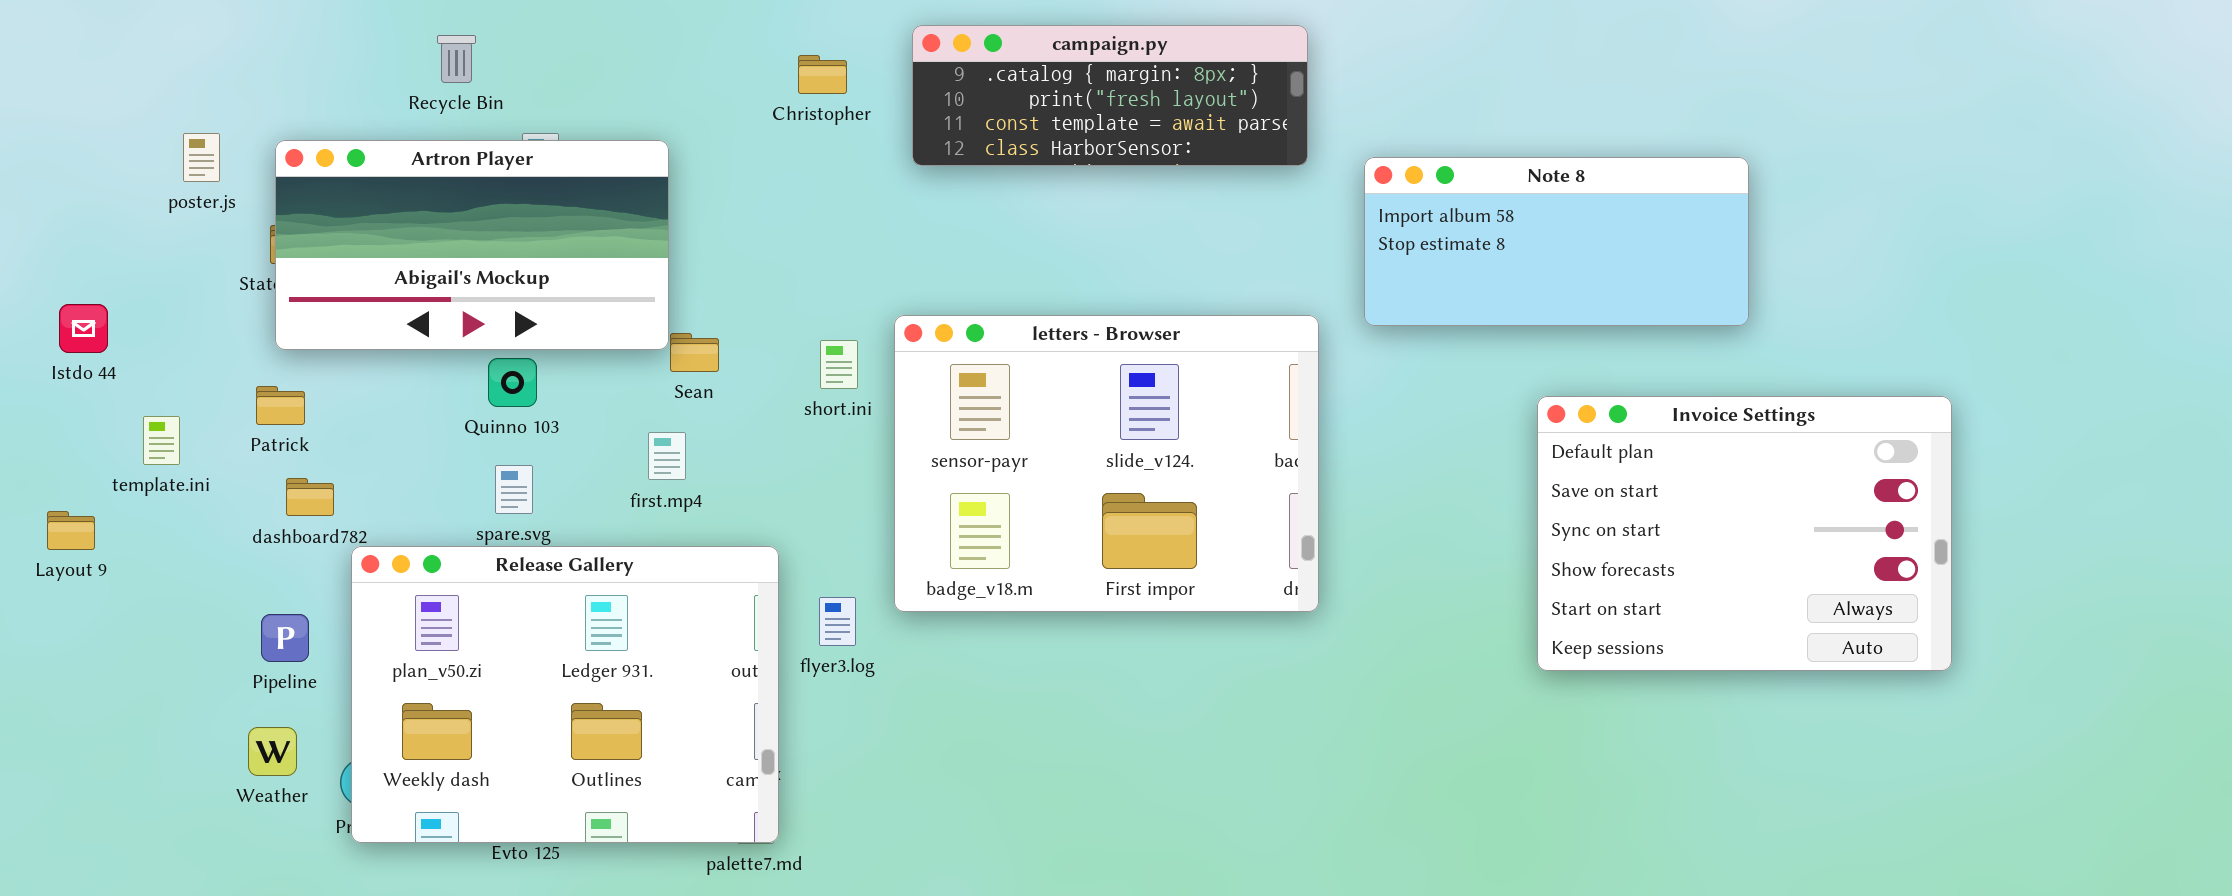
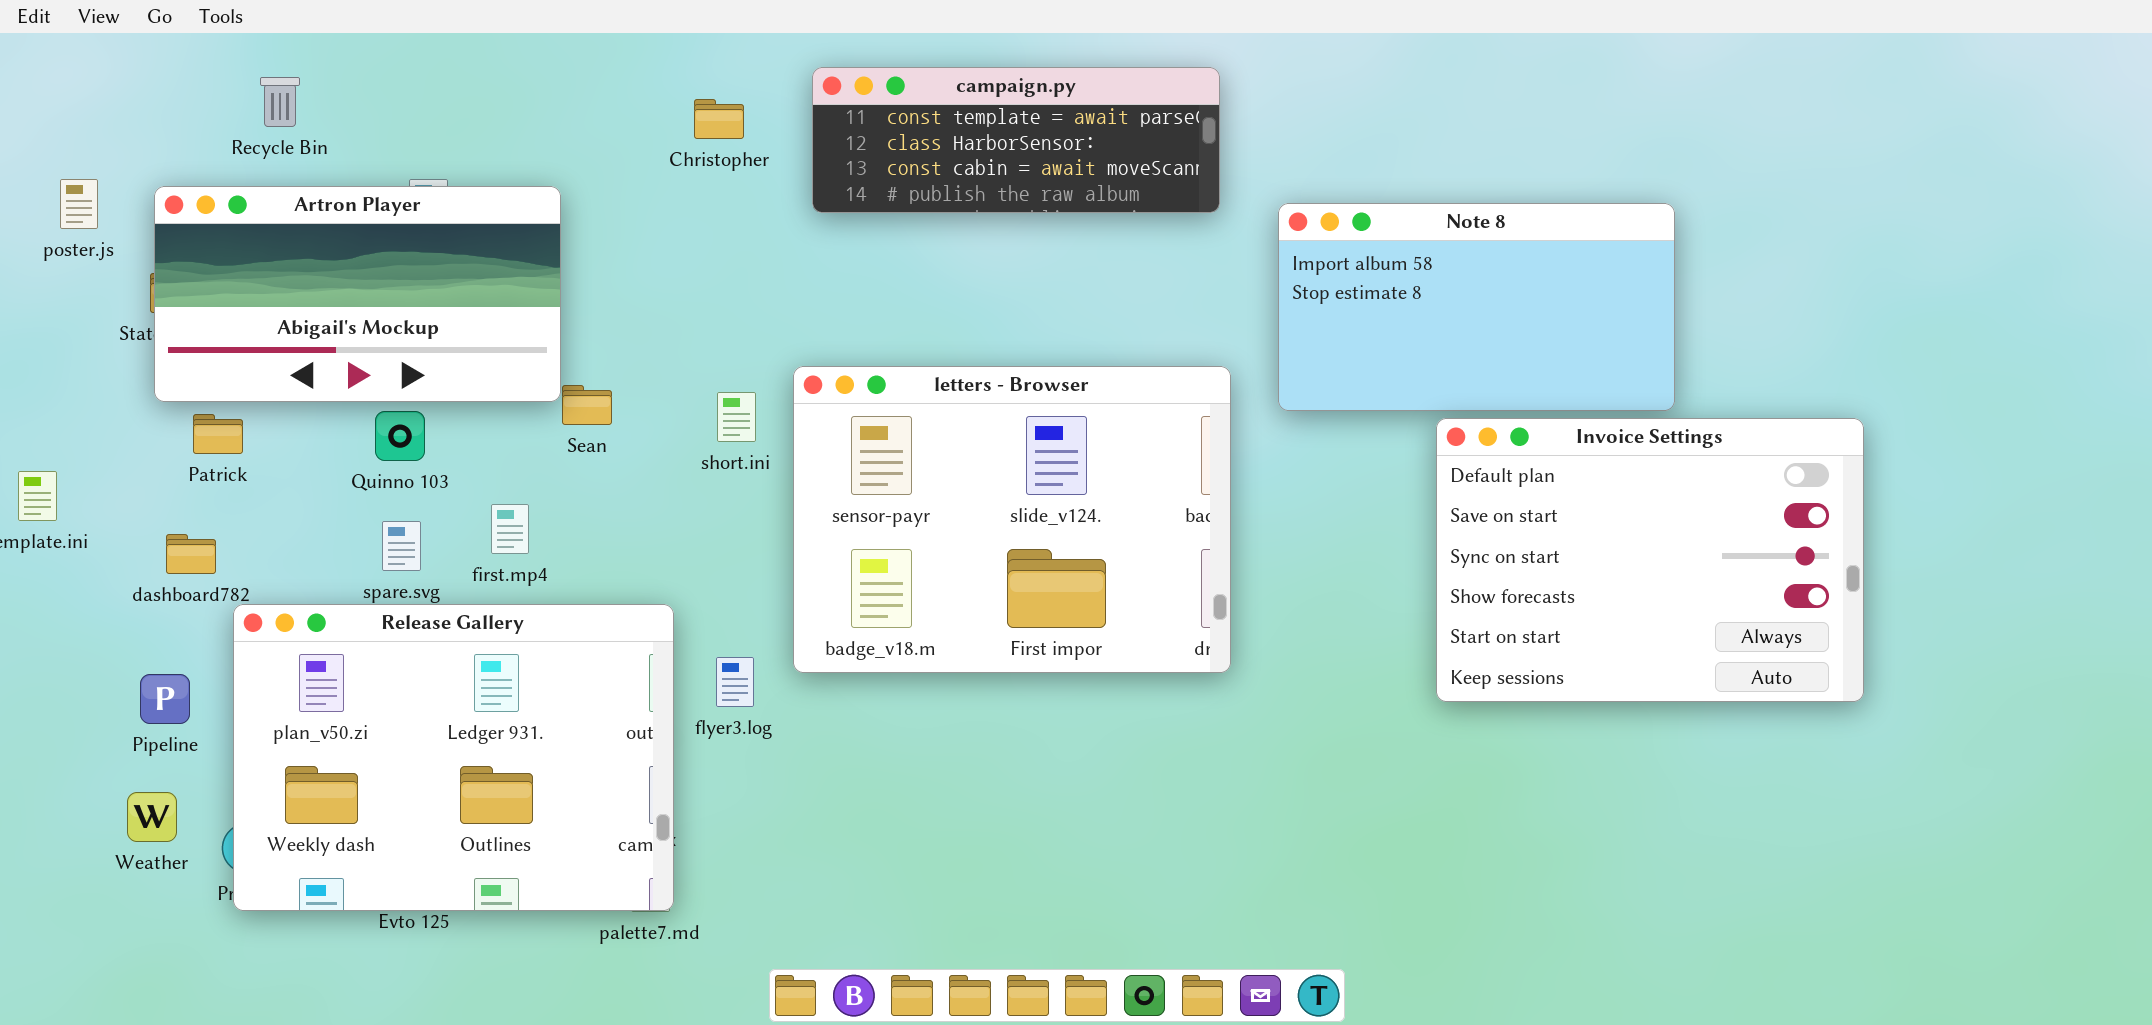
campaign.py: [912,25,1308,166] -> [812,67,1220,213], scrolled down 2 rows
Recycle Bin: [437,35,476,83] -> [260,77,300,127], moved
Note 8: [1364,157,1749,326] -> [1278,203,1675,411], resized
Patrick: [256,386,305,425] -> [193,414,243,454], moved
Invoice Settings: [1537,396,1952,671] -> [1436,418,1864,702], moved
first.mp4: [648,432,686,480] -> [491,504,529,554], moved

